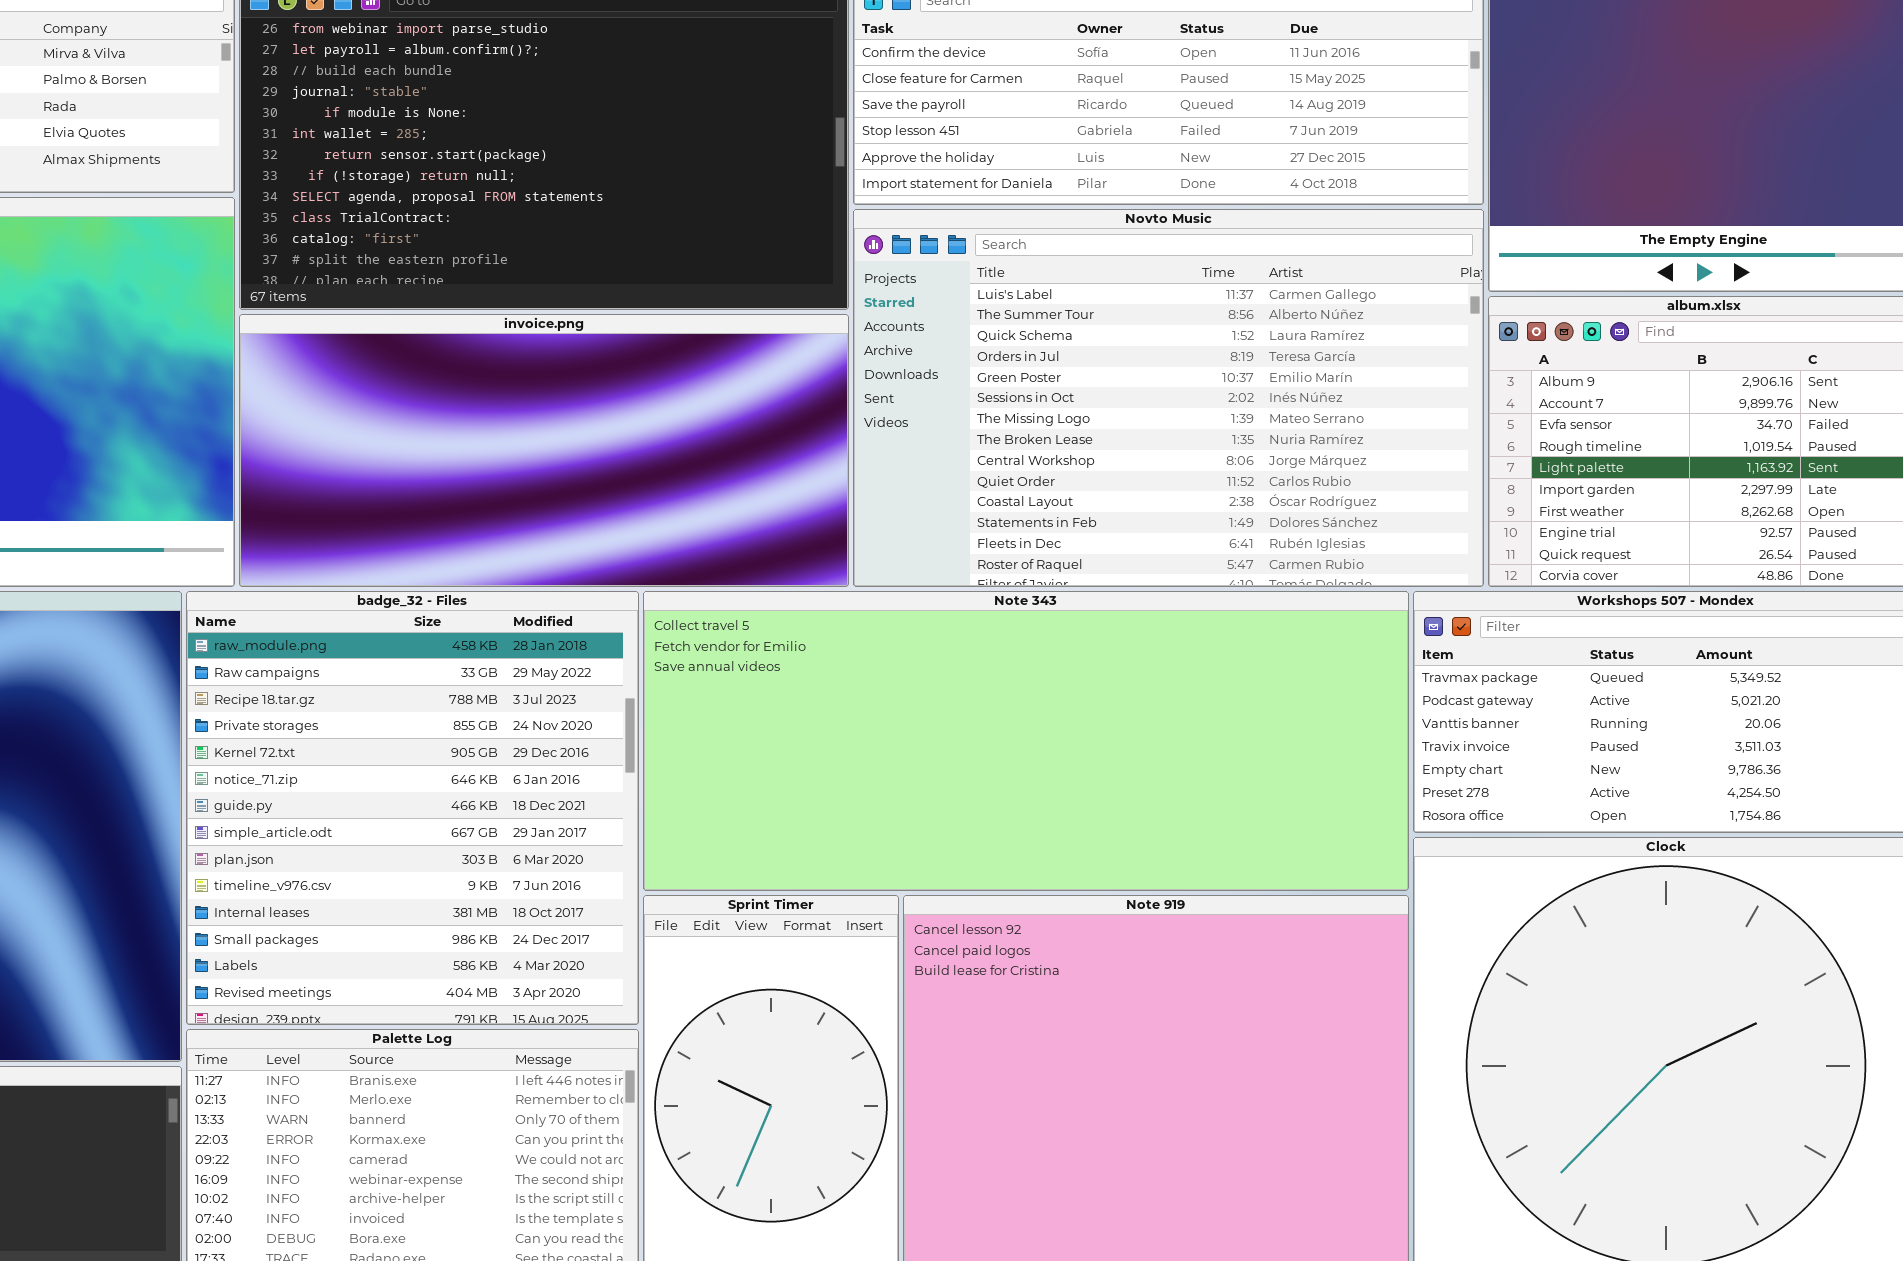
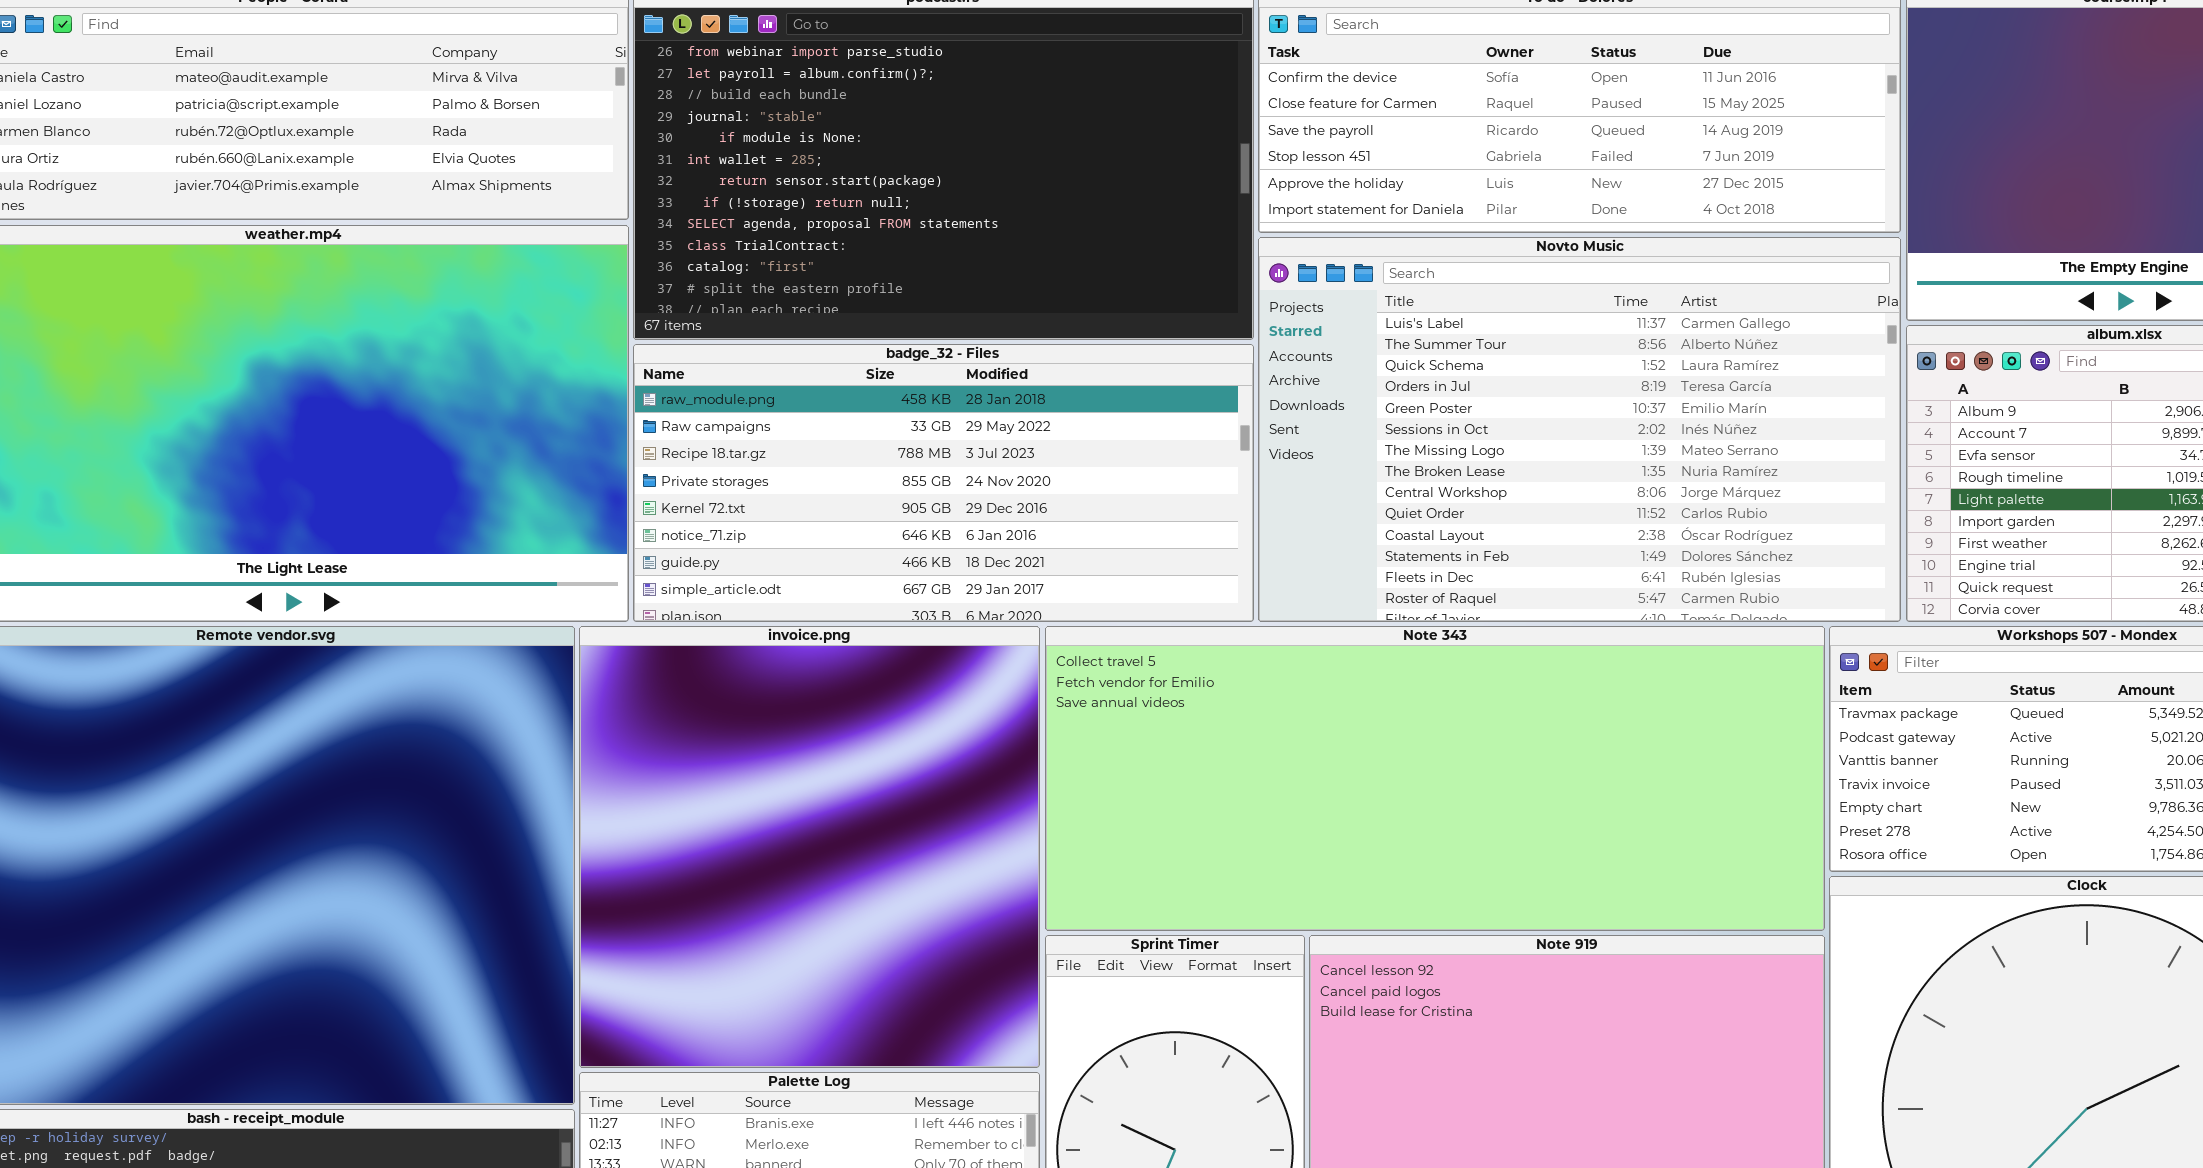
invoice.png: [239,314,849,587] -> [579,626,1040,1068], moved, resized
badge_32 - Files: [186,591,639,1025] -> [633,344,1254,622], moved, resized

